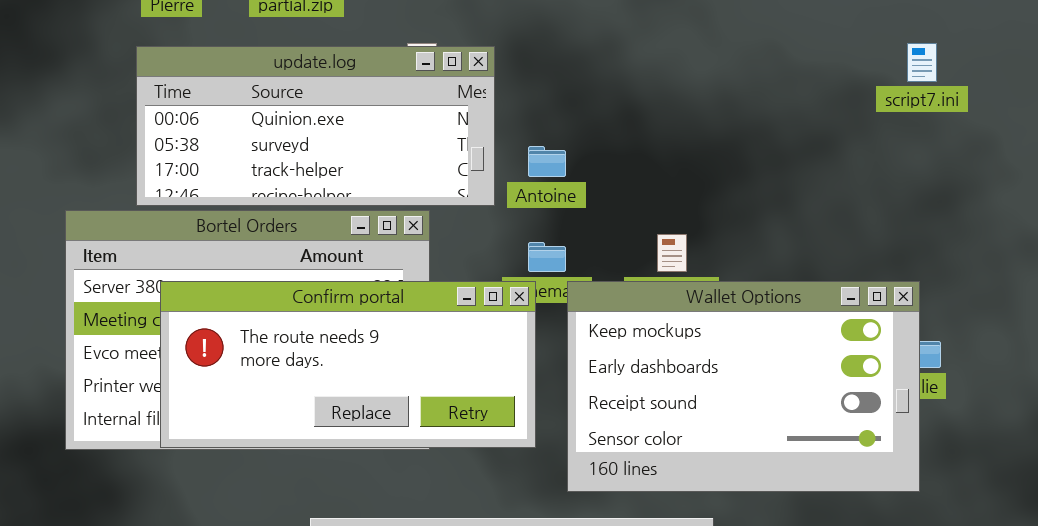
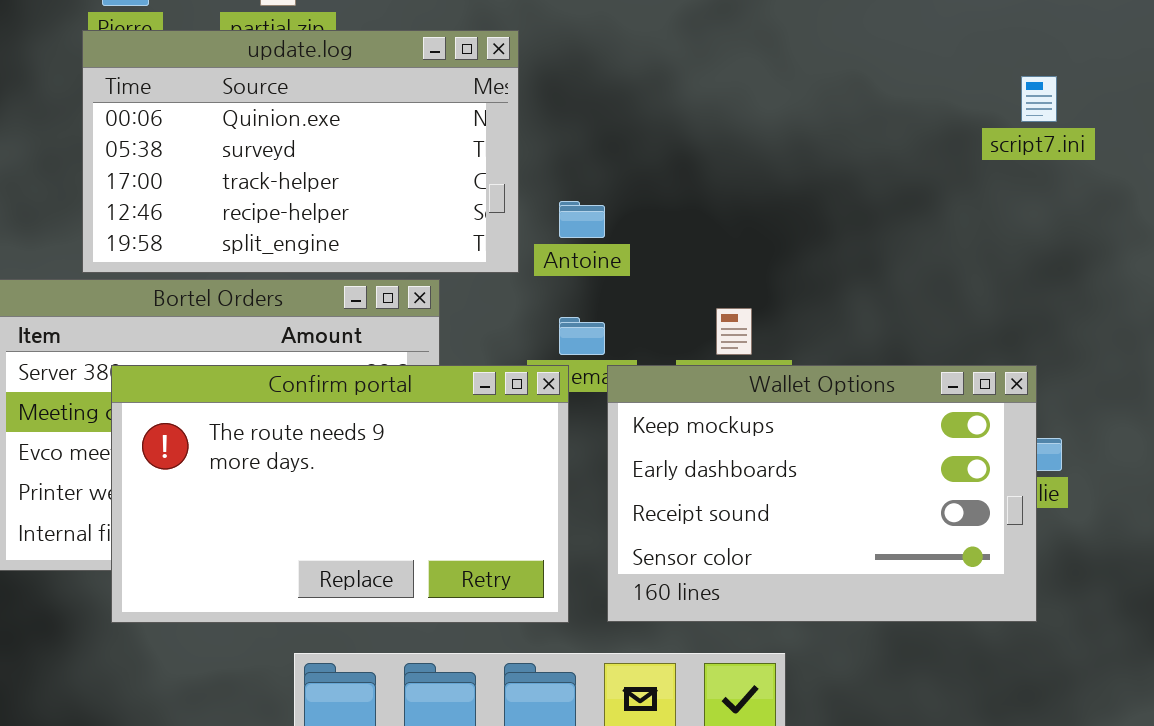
update.log: [136,46,495,206] -> [82,30,519,273], resized
Confirm portal: [160,281,536,448] -> [111,365,569,623], resized

